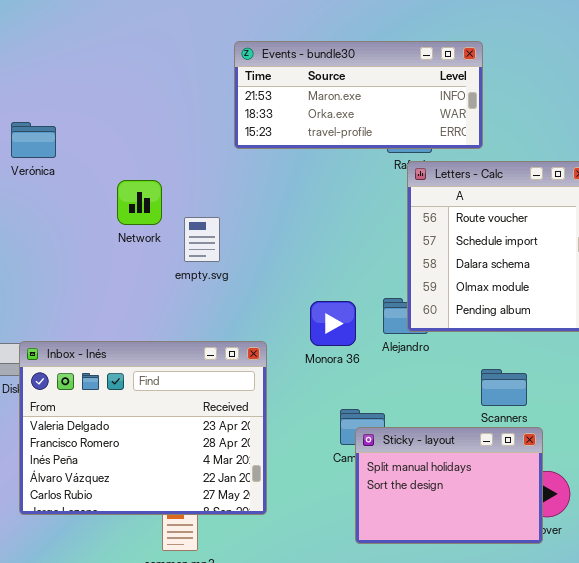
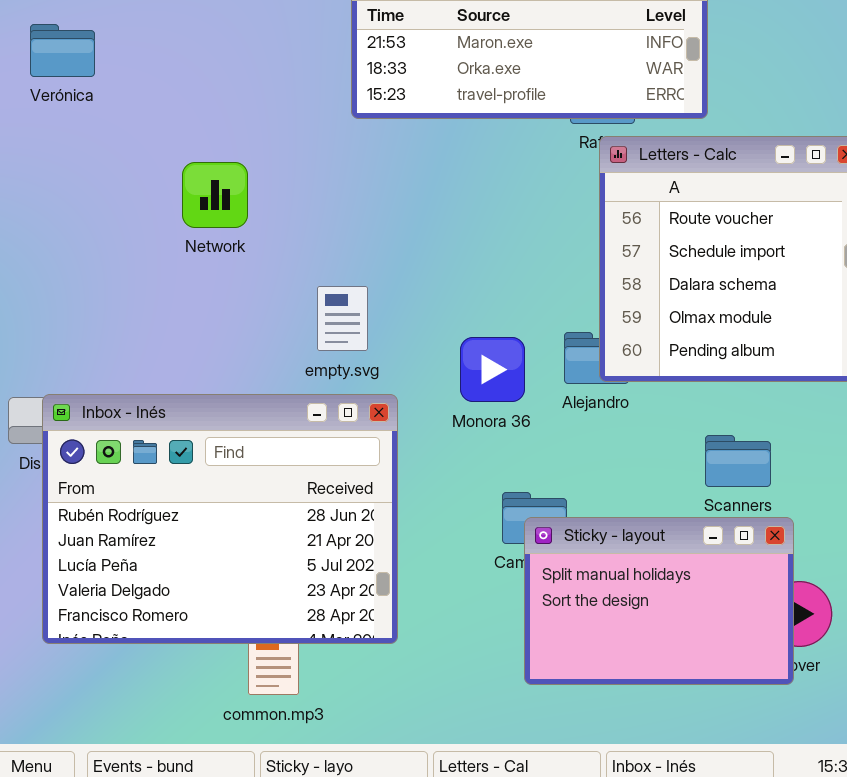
Verónica: [11,122,56,158] -> [30,24,95,77], moved
empty.svg: [184,217,220,262] -> [317,286,368,351], moved
Inbox - Inés: [19,341,267,515] -> [42,394,398,644], scrolled up 3 rows

